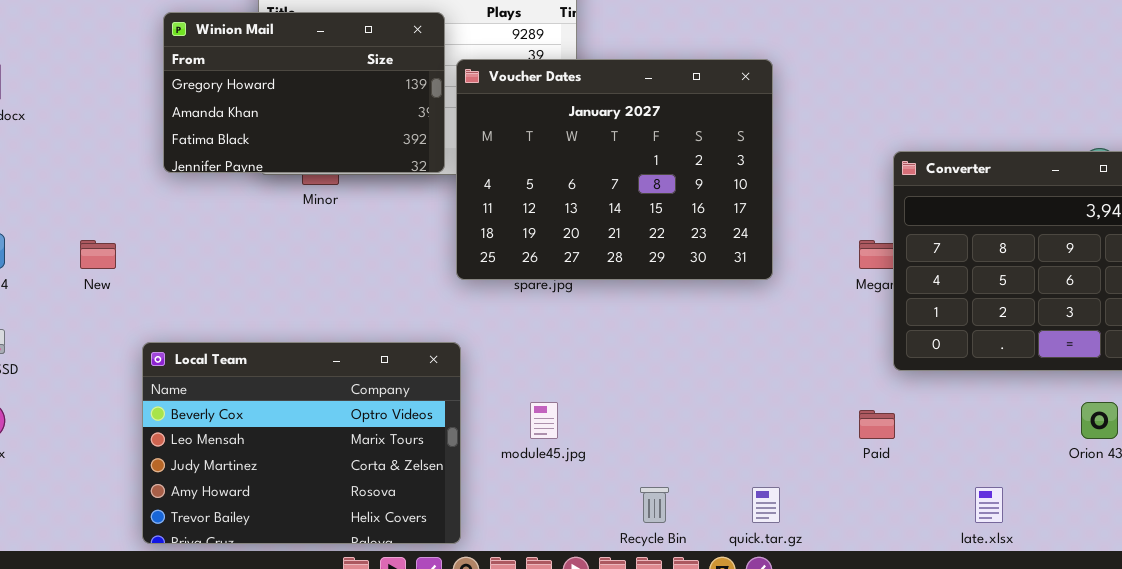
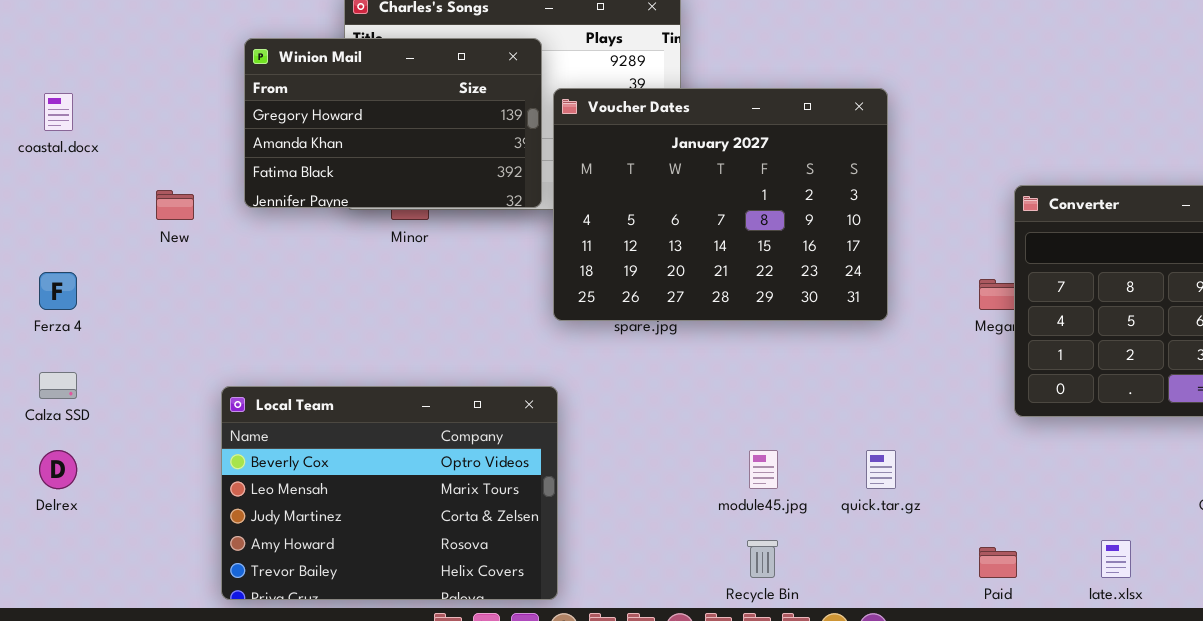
New: [80,240,116,269] -> [156,190,194,220], moved
module45.jpg: [530,402,558,439] -> [749,450,778,489], moved
Paid: [859,410,895,439] -> [979,547,1017,578], moved
quick.tar.gz: [752,487,780,523] -> [866,450,896,489], moved

